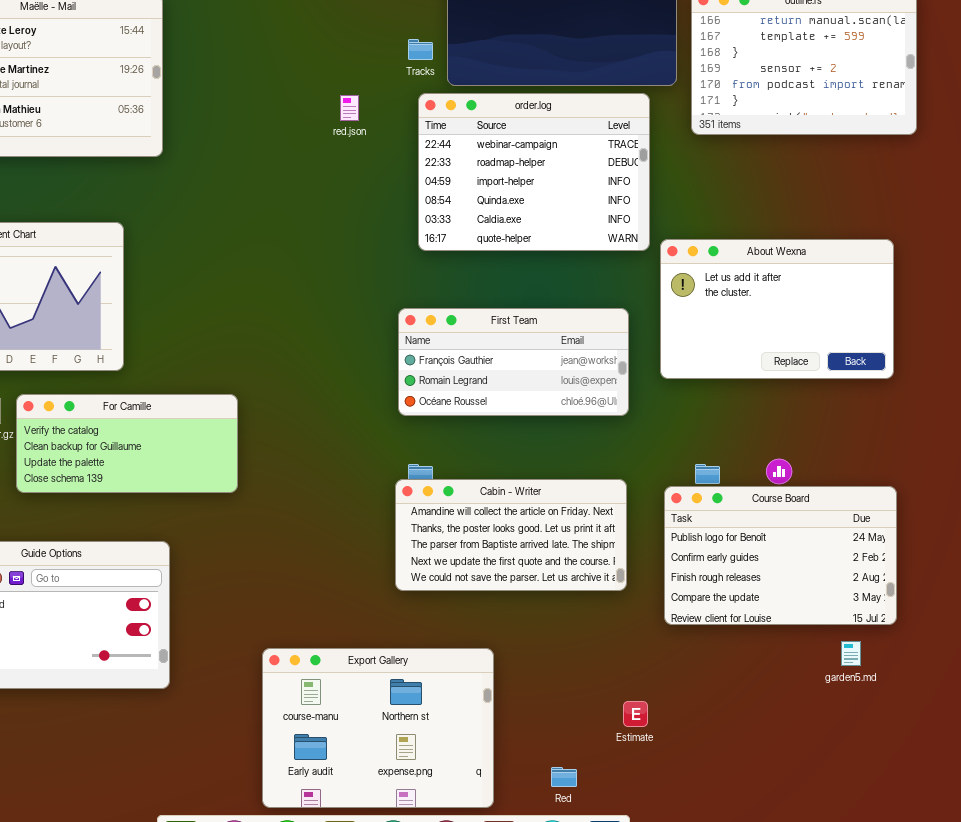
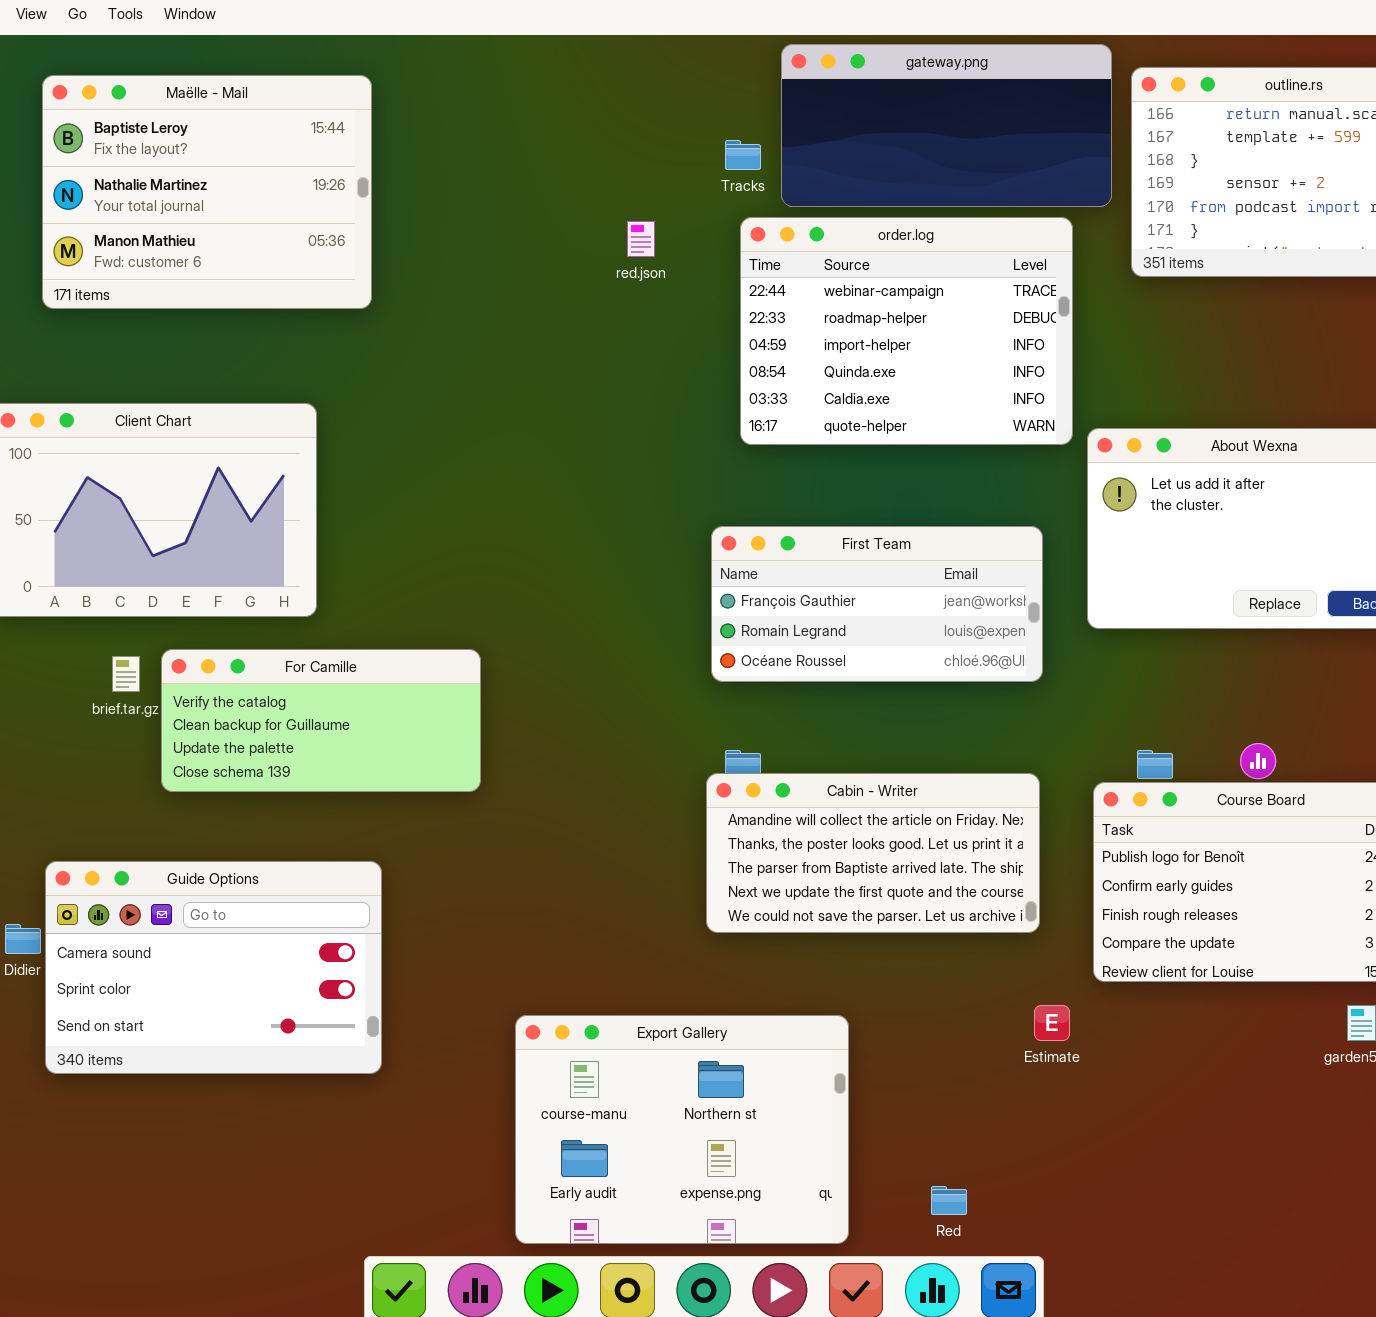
Estimate: [623,701,648,727] -> [1034,1005,1070,1041], moved

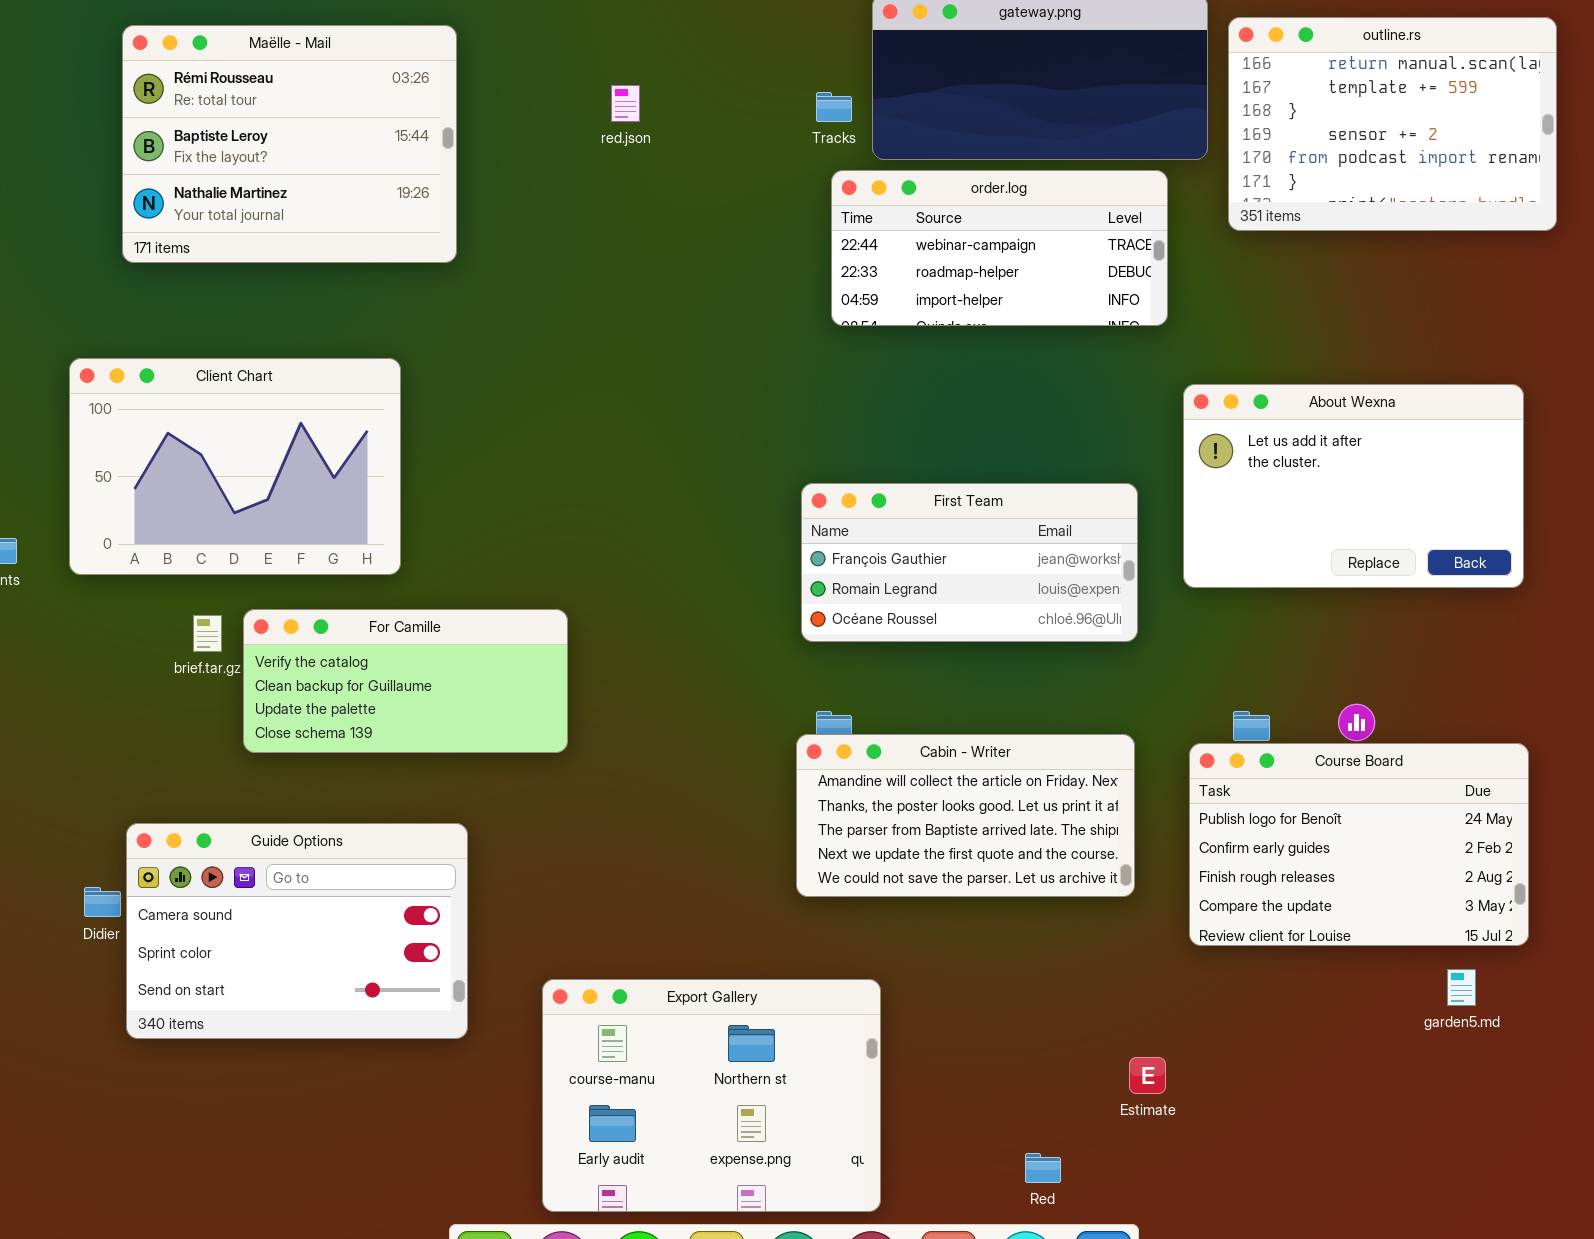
Maëlle - Mail: [42,75,372,309] -> [122,25,457,263], scrolled up 1 row
order.log: [740,217,1073,445] -> [831,170,1168,326], resized
red.json: [627,221,655,257] -> [611,85,640,122], moved
Estimate: [1034,1005,1070,1041] -> [1129,1057,1166,1094], moved
Export Gallery: [515,1015,849,1244] -> [542,979,881,1212], moved

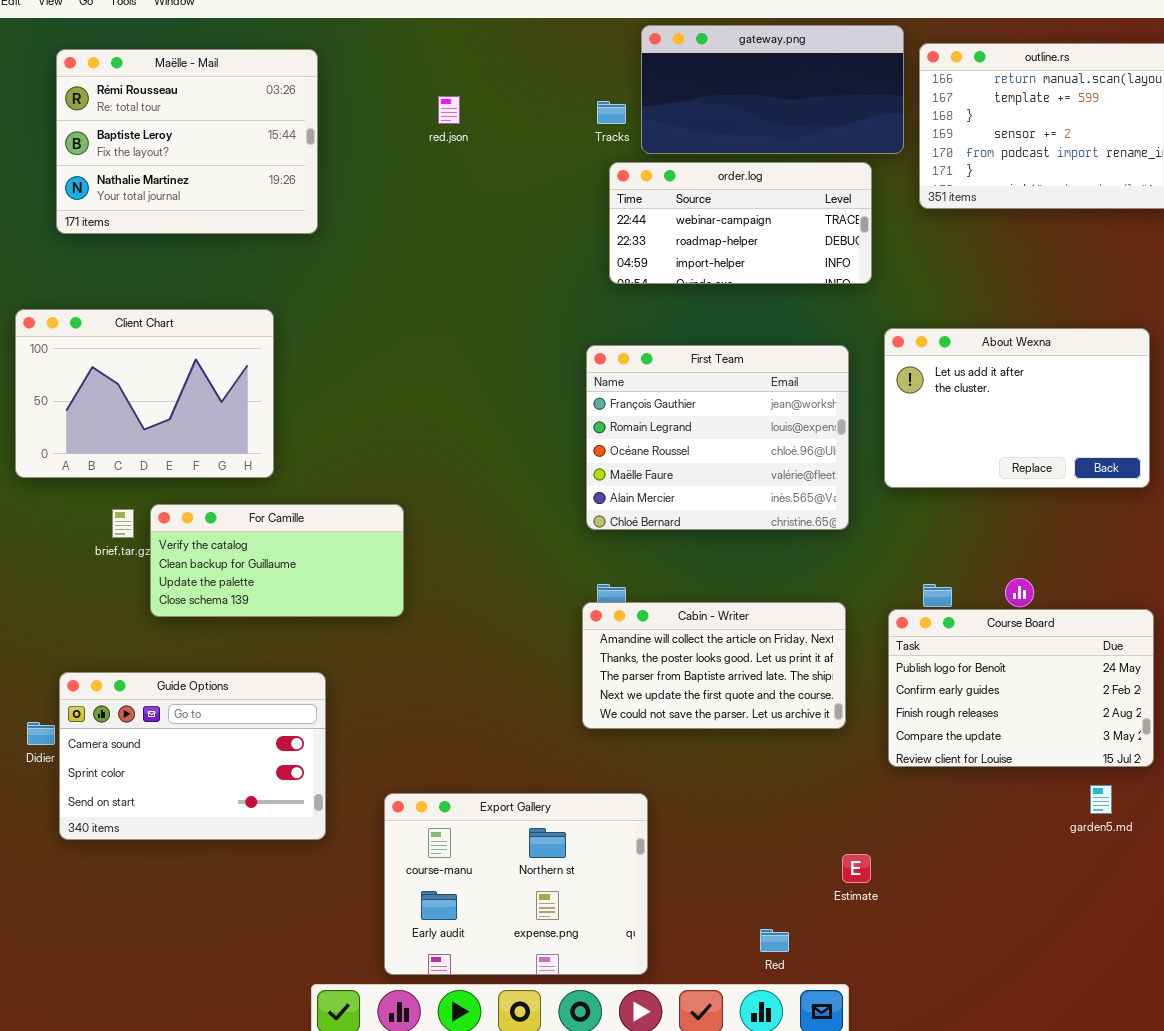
First Team: [801,483,1138,642] -> [586,345,849,530], resized

